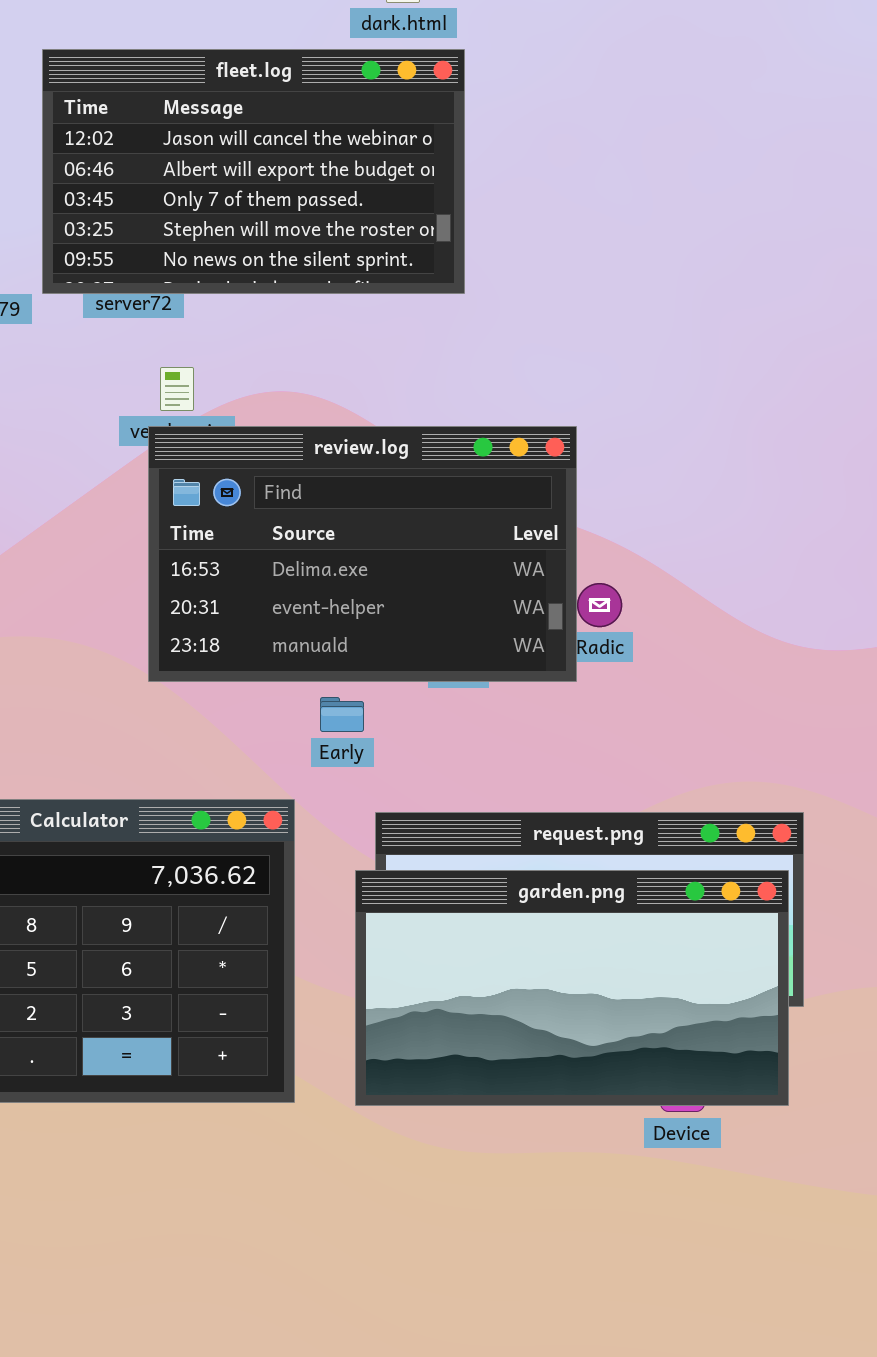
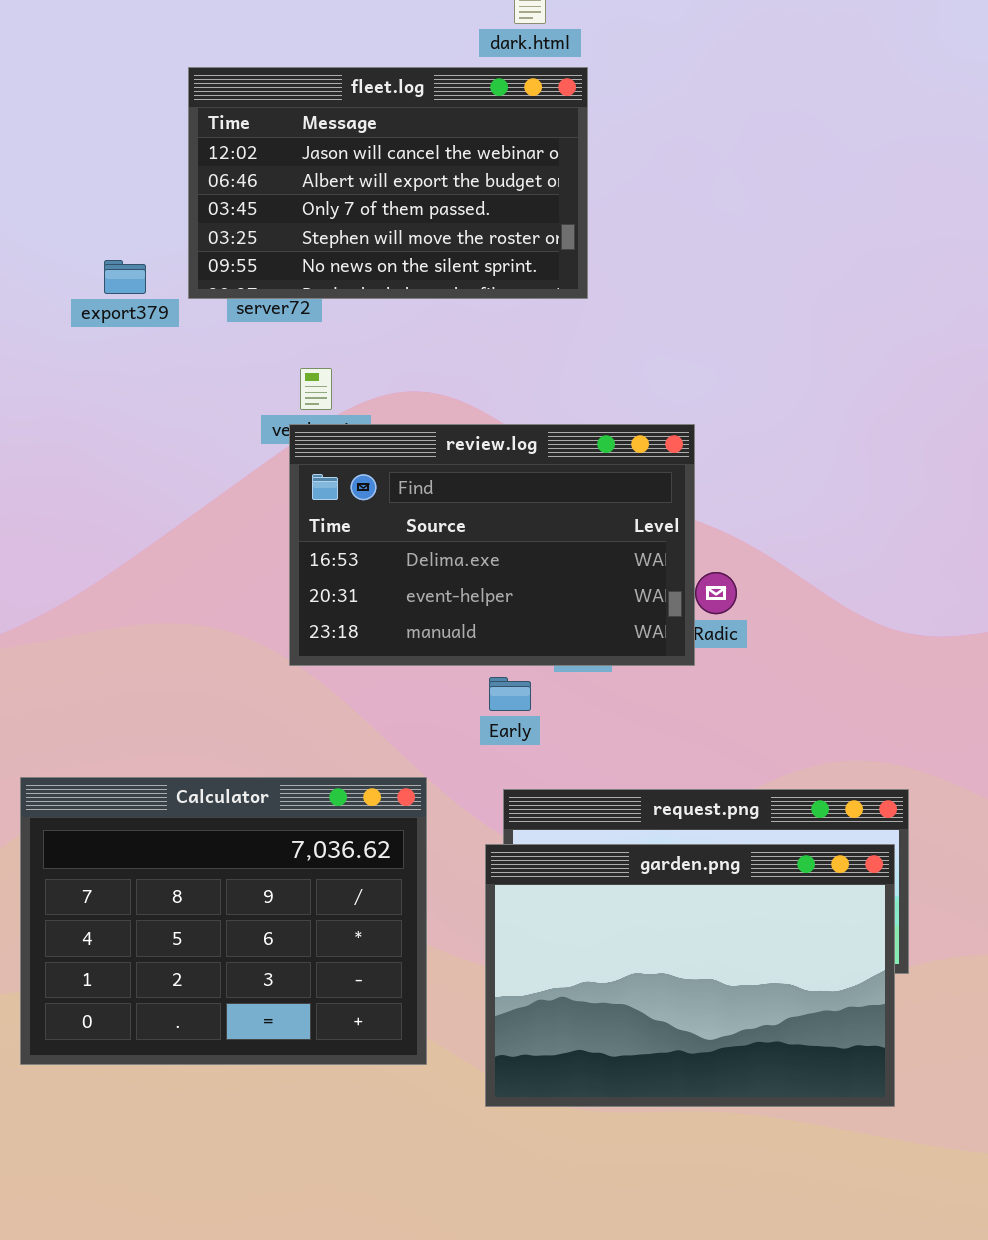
Early: [320,697,364,732] -> [489,677,531,711], moved
garden.png: [355,870,789,1106] -> [485,844,895,1107], resized

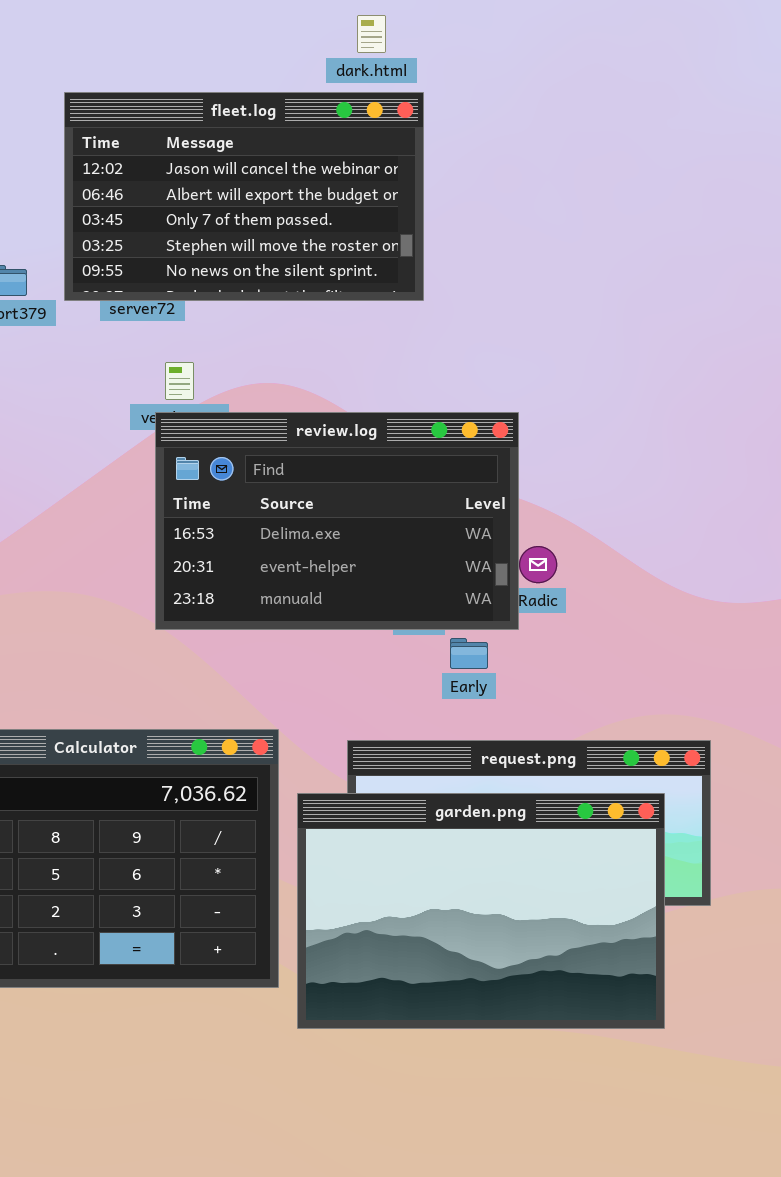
Early: [489,677,531,711] -> [450,638,488,669], moved
garden.png: [485,844,895,1107] -> [297,793,665,1029], moved

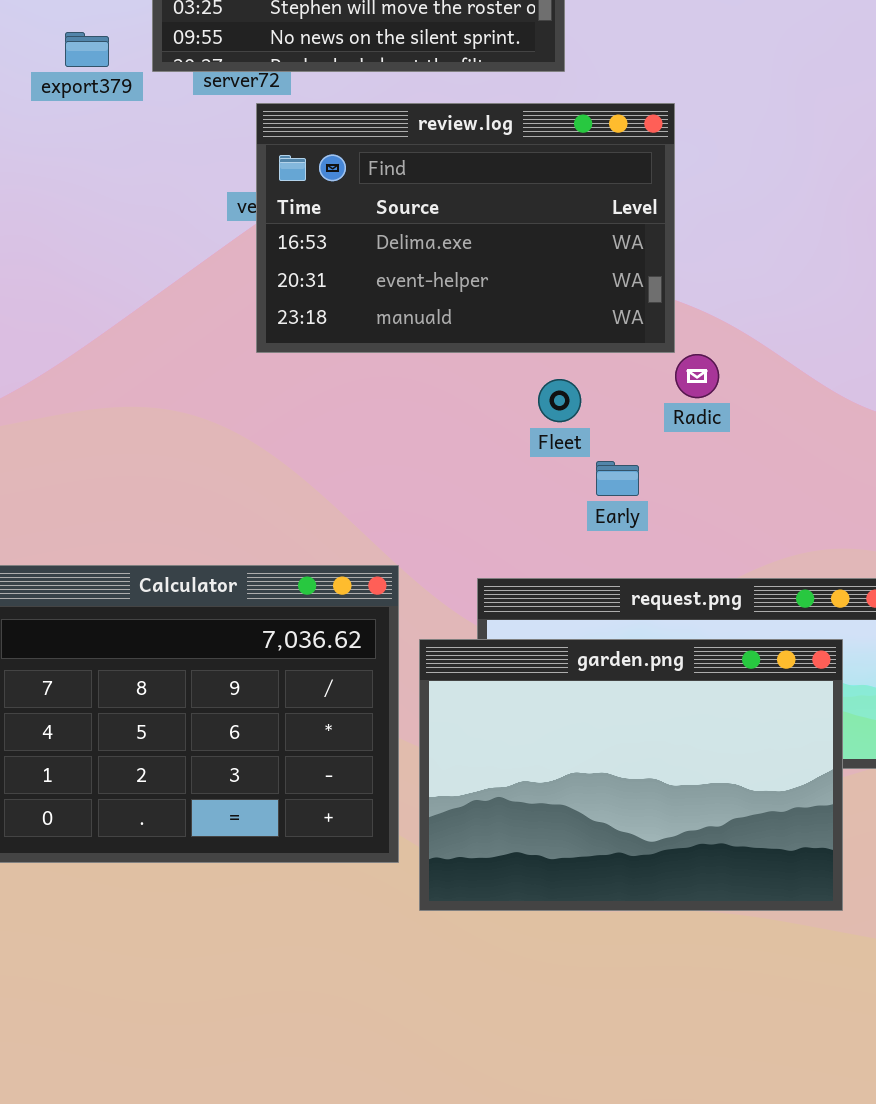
review.log: [155,412,519,630] -> [256,103,675,353], moved

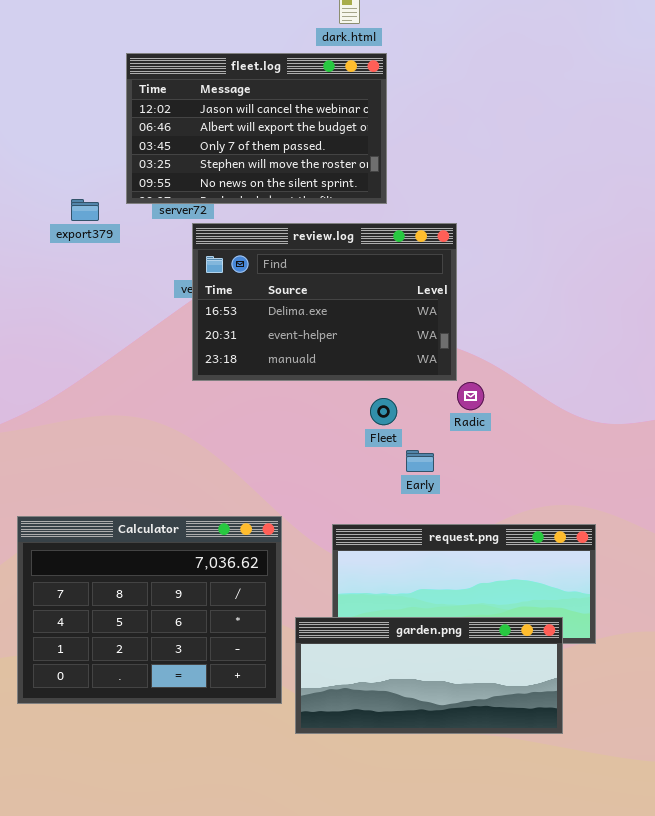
export379: [65,32,109,67] -> [71,199,99,221], moved
garden.png: [419,639,843,911] -> [295,617,563,734], resized

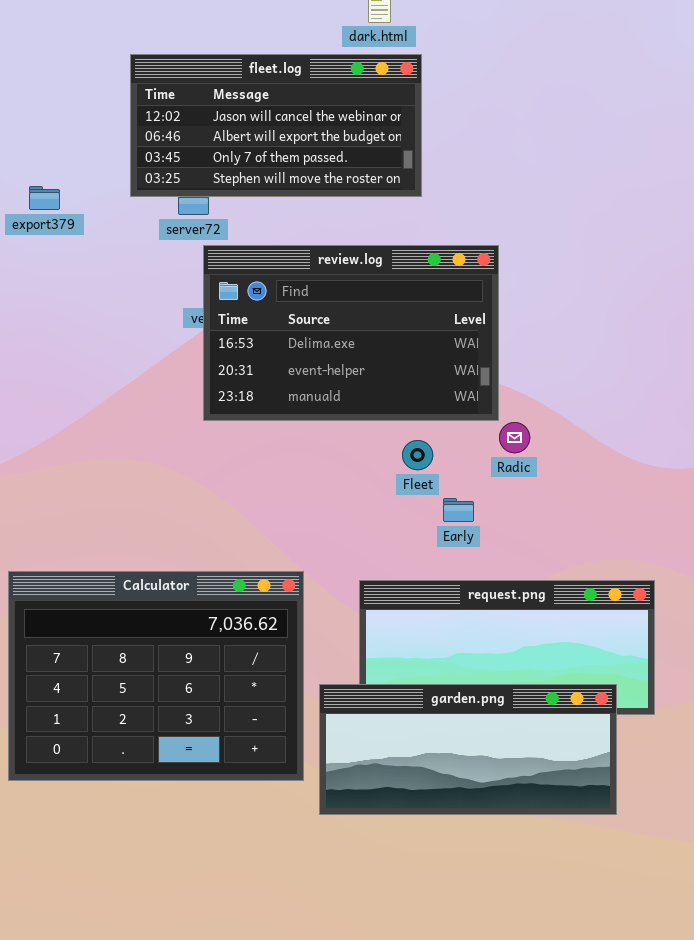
fleet.log: [126,53,387,204] -> [130,54,422,197], resized
export379: [71,199,99,221] -> [29,186,60,210], moved

